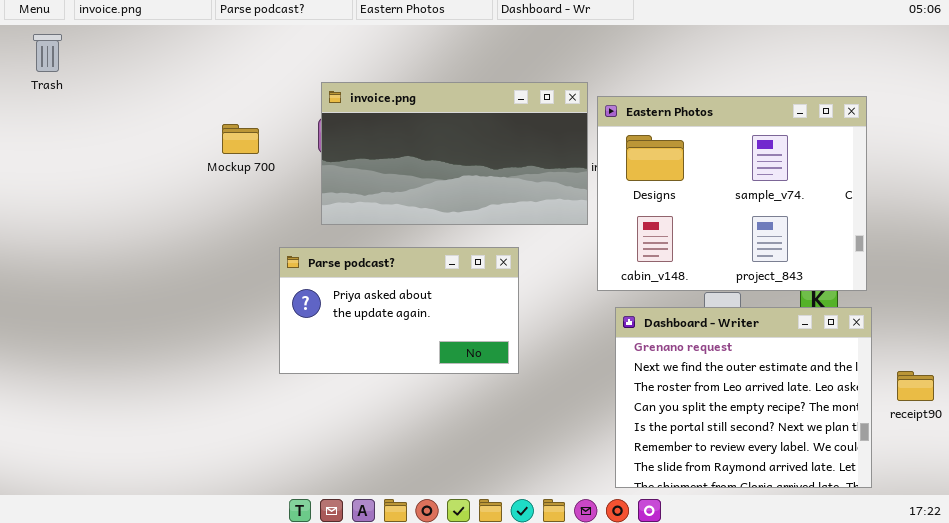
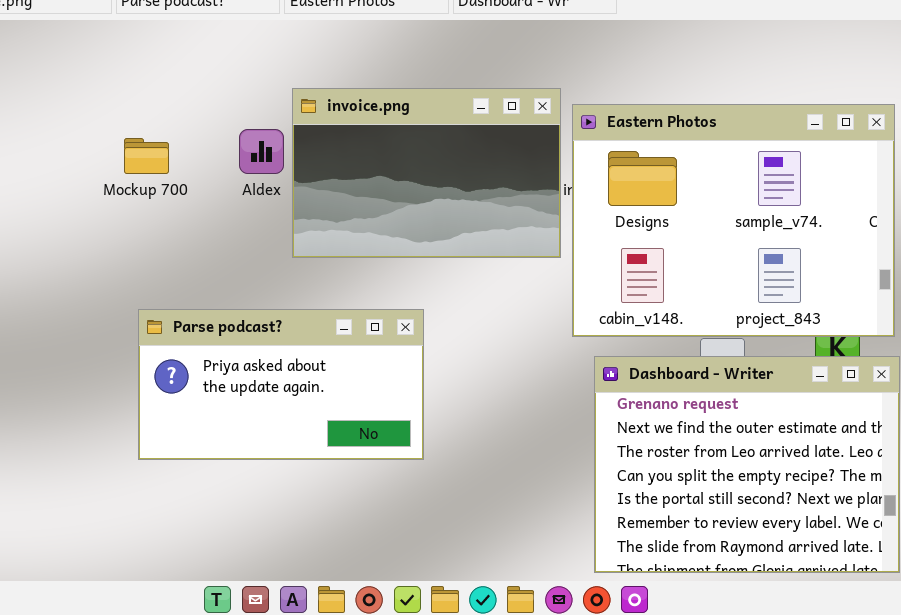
invoice.png: [321,82,588,225] -> [292,88,561,258], resized
Parse podcast?: [279,247,519,374] -> [138,309,424,460], moved

